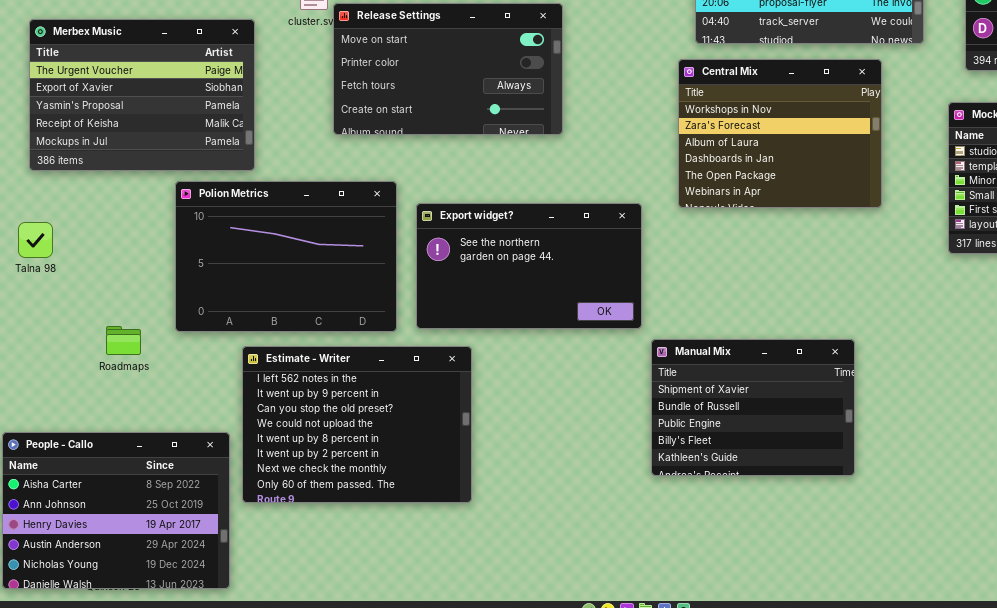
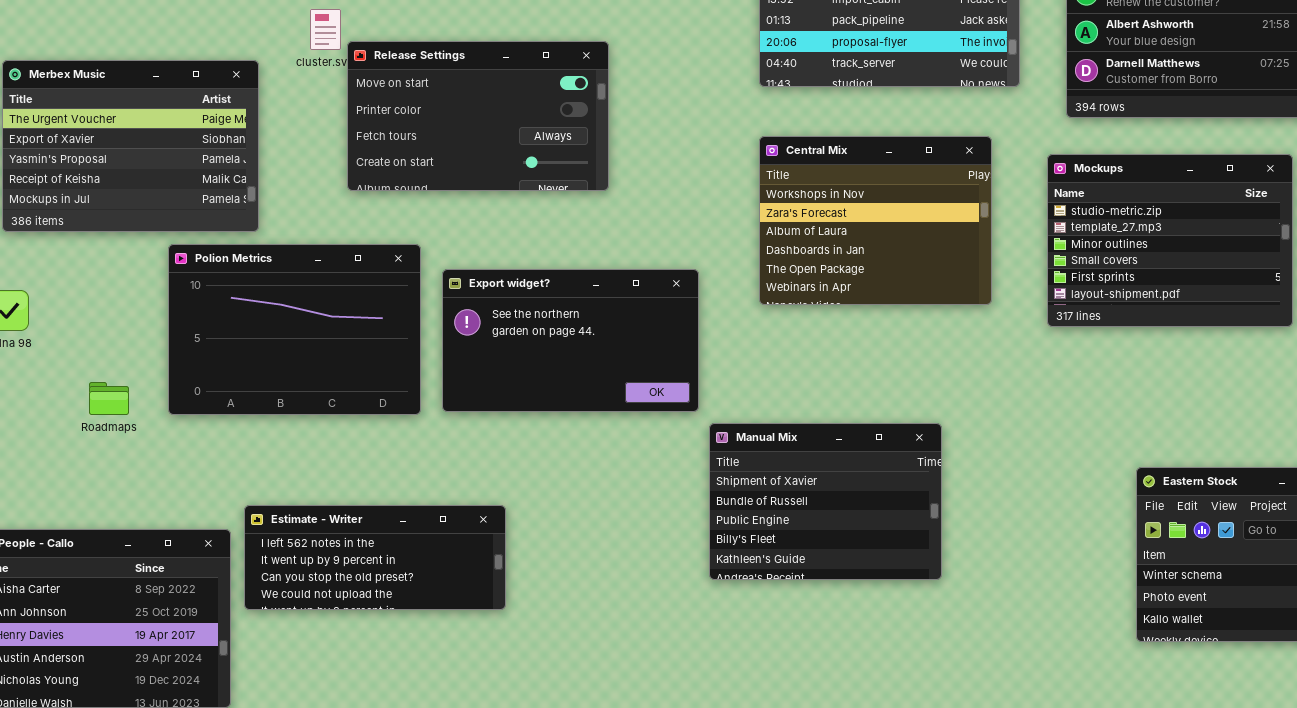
Central Mix: [678,59,882,208] -> [759,136,992,305], moved
Roadmaps: [106,326,141,355] -> [89,382,129,415], moved
Estimate - Writer: [242,346,472,503] -> [244,505,506,610], resized

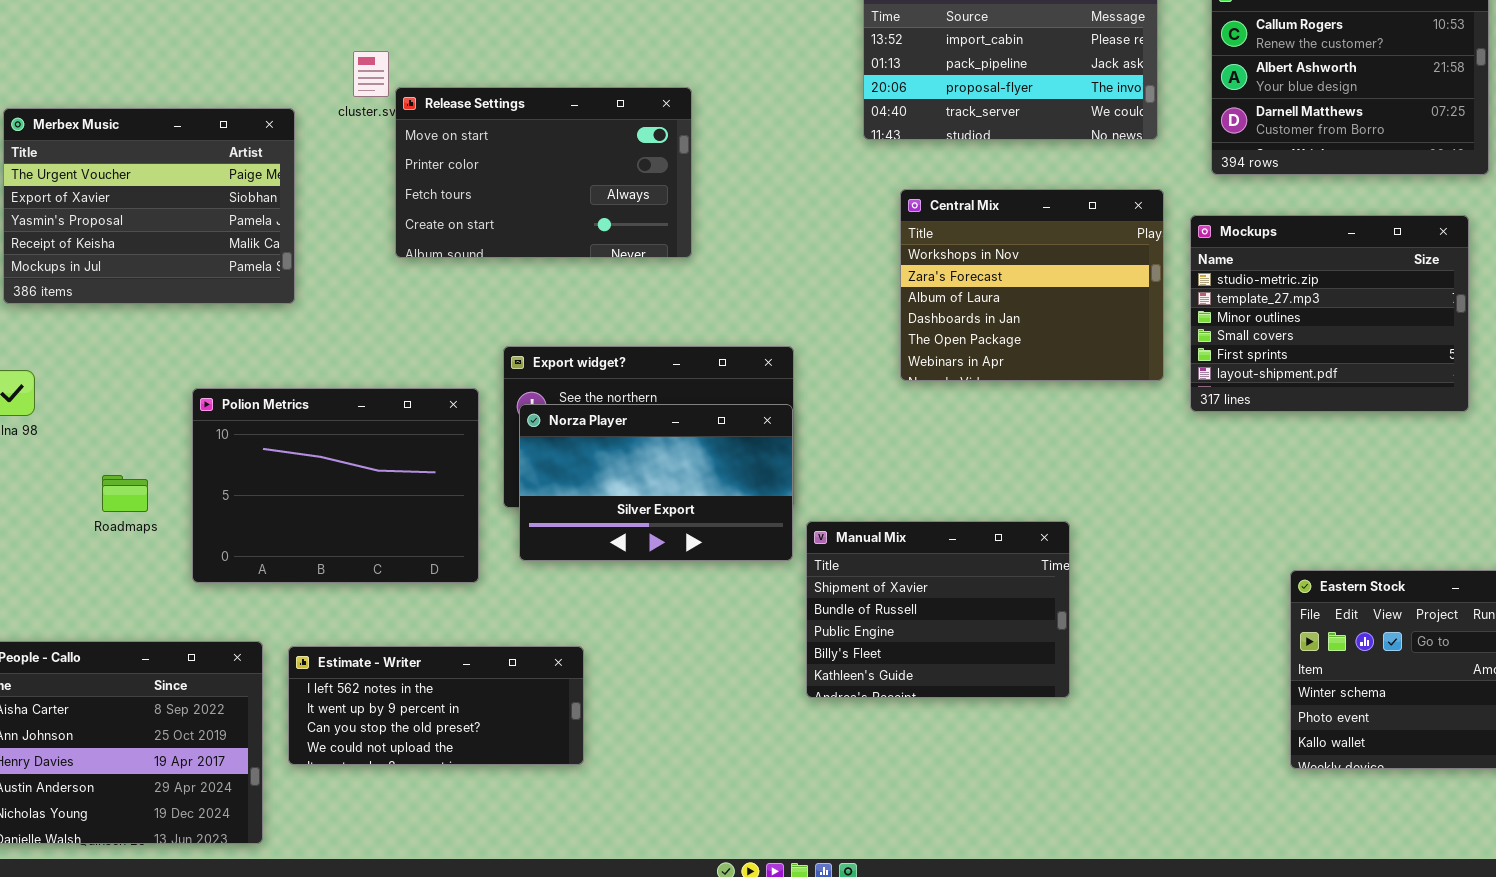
Central Mix: [759,136,992,305] -> [900,189,1164,381], moved
Polion Metrics: [168,244,421,415] -> [192,388,479,583], moved
Norza Player: none -> [519,404,793,561], opened
Estimate - Writer: [244,505,506,610] -> [288,646,584,765], moved

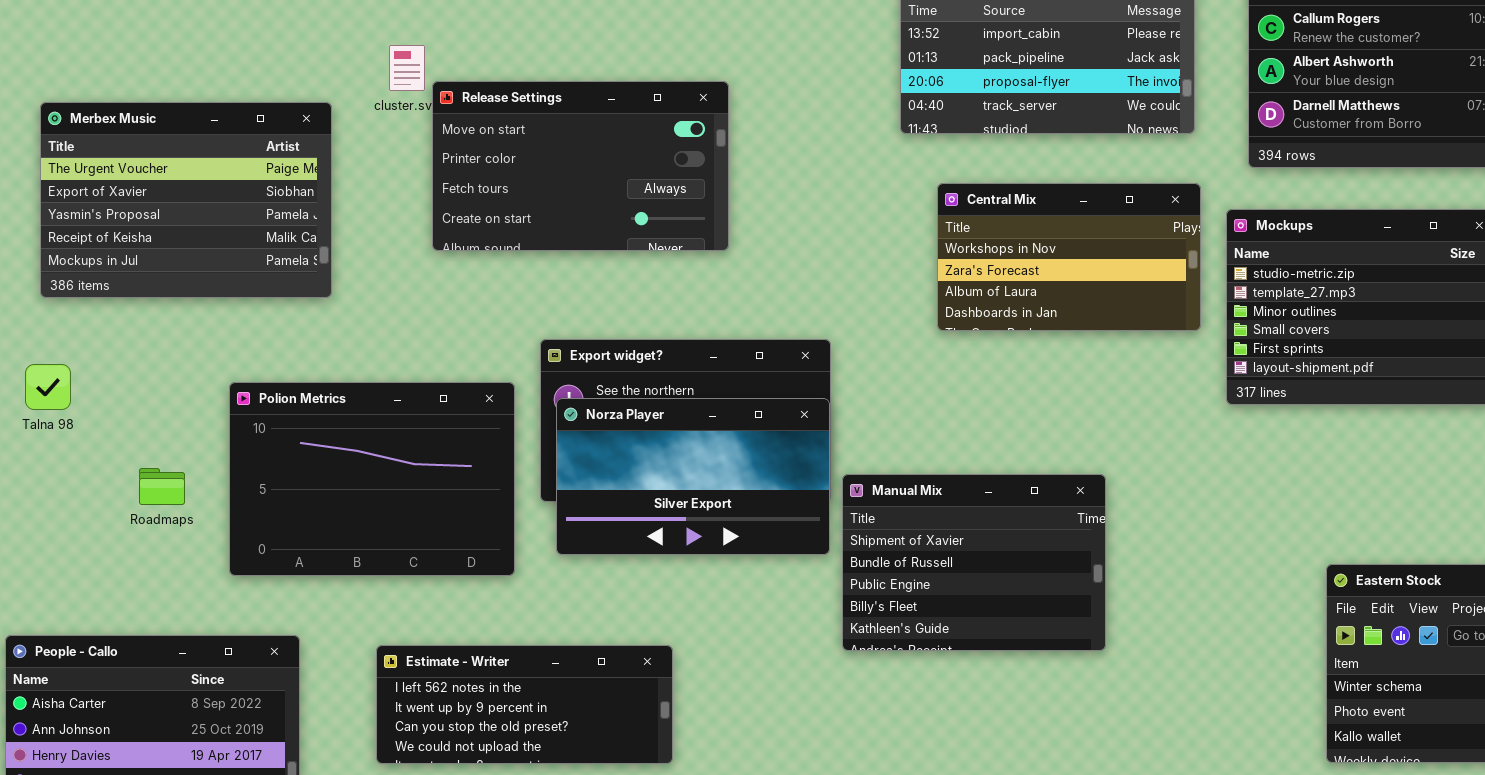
Central Mix: [900,189,1164,381] -> [937,183,1201,331], resized
Manual Mix: [806,521,1070,698] -> [842,474,1106,651], moved
Estimate - Writer: [288,646,584,765] -> [376,645,673,764], moved

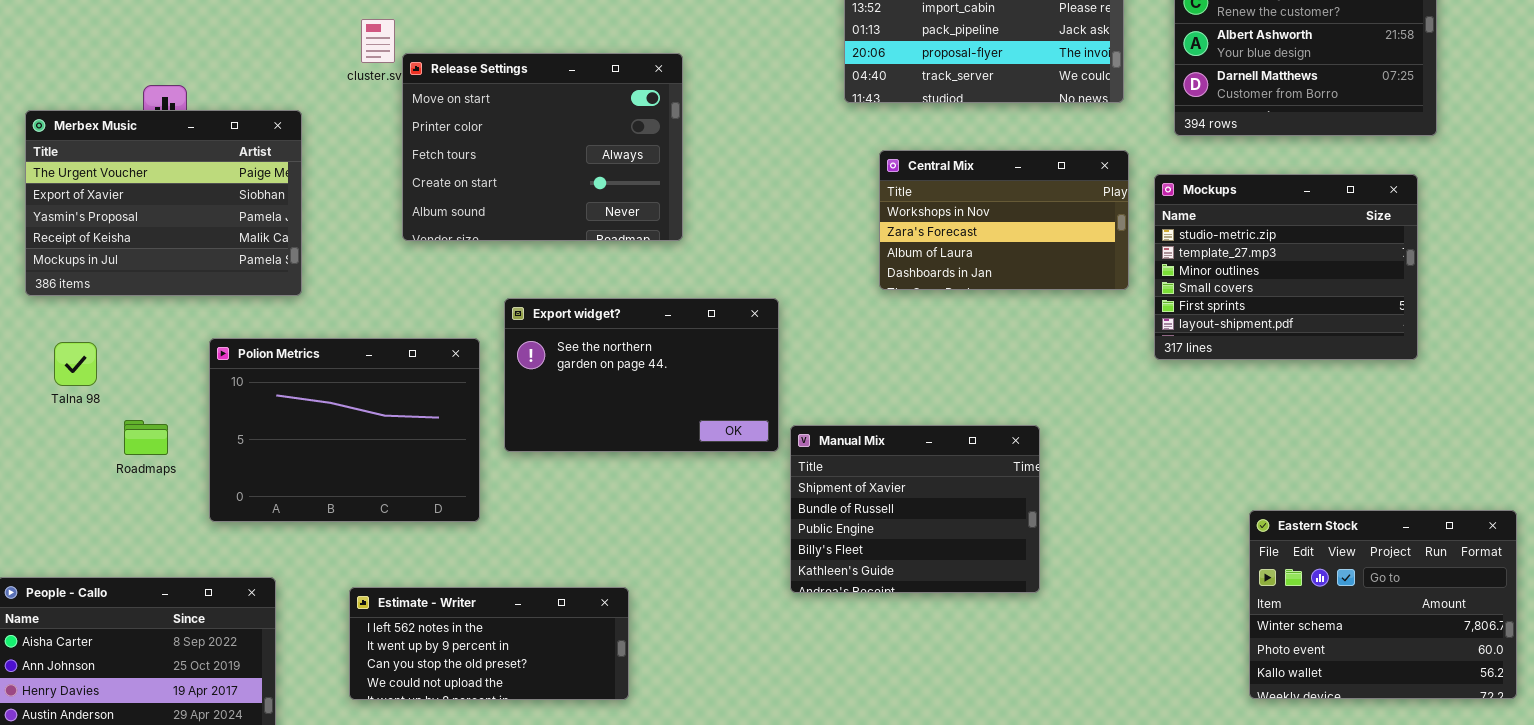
Release Settings: [432,81,729,251] -> [402,53,683,241], resized
Merbex Music: [40,102,332,298] -> [25,110,302,296], moved
Talna 98: [25,364,71,410] -> [54,342,97,386], moved
Norza Player: [556,398,830,555] -> none, closed

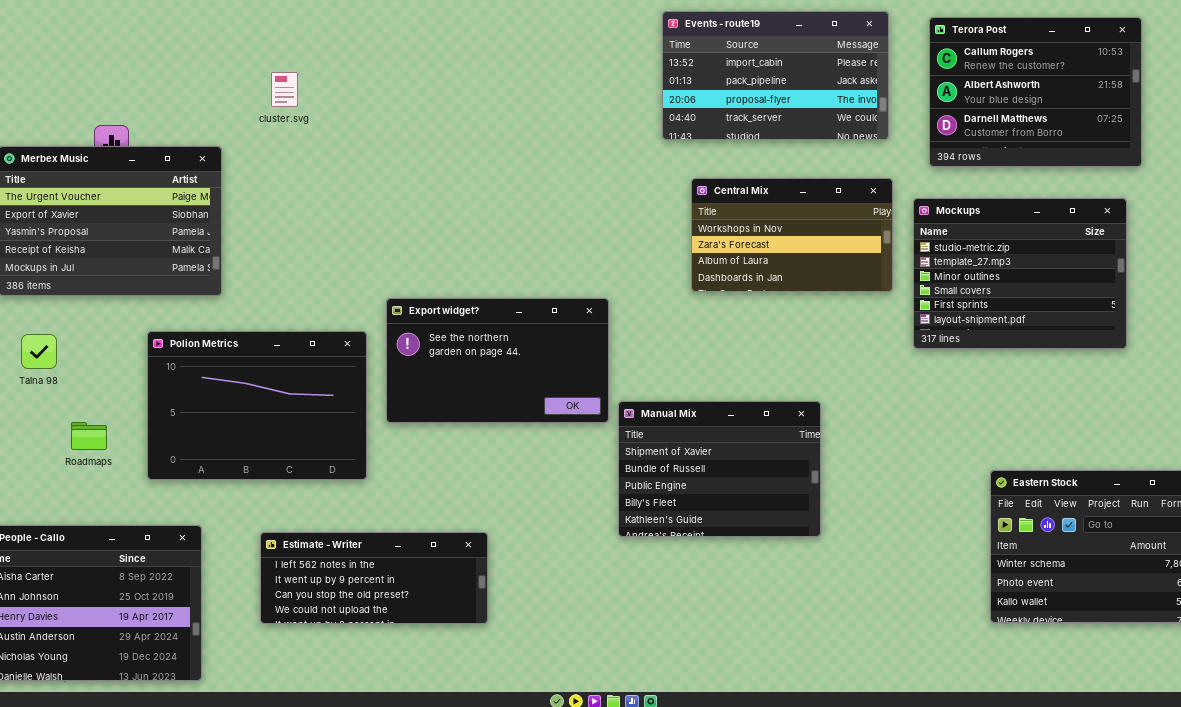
Release Settings: [402,53,683,241] -> none, closed
Roadmaps: [124,420,168,455] -> [71,422,107,450], moved

